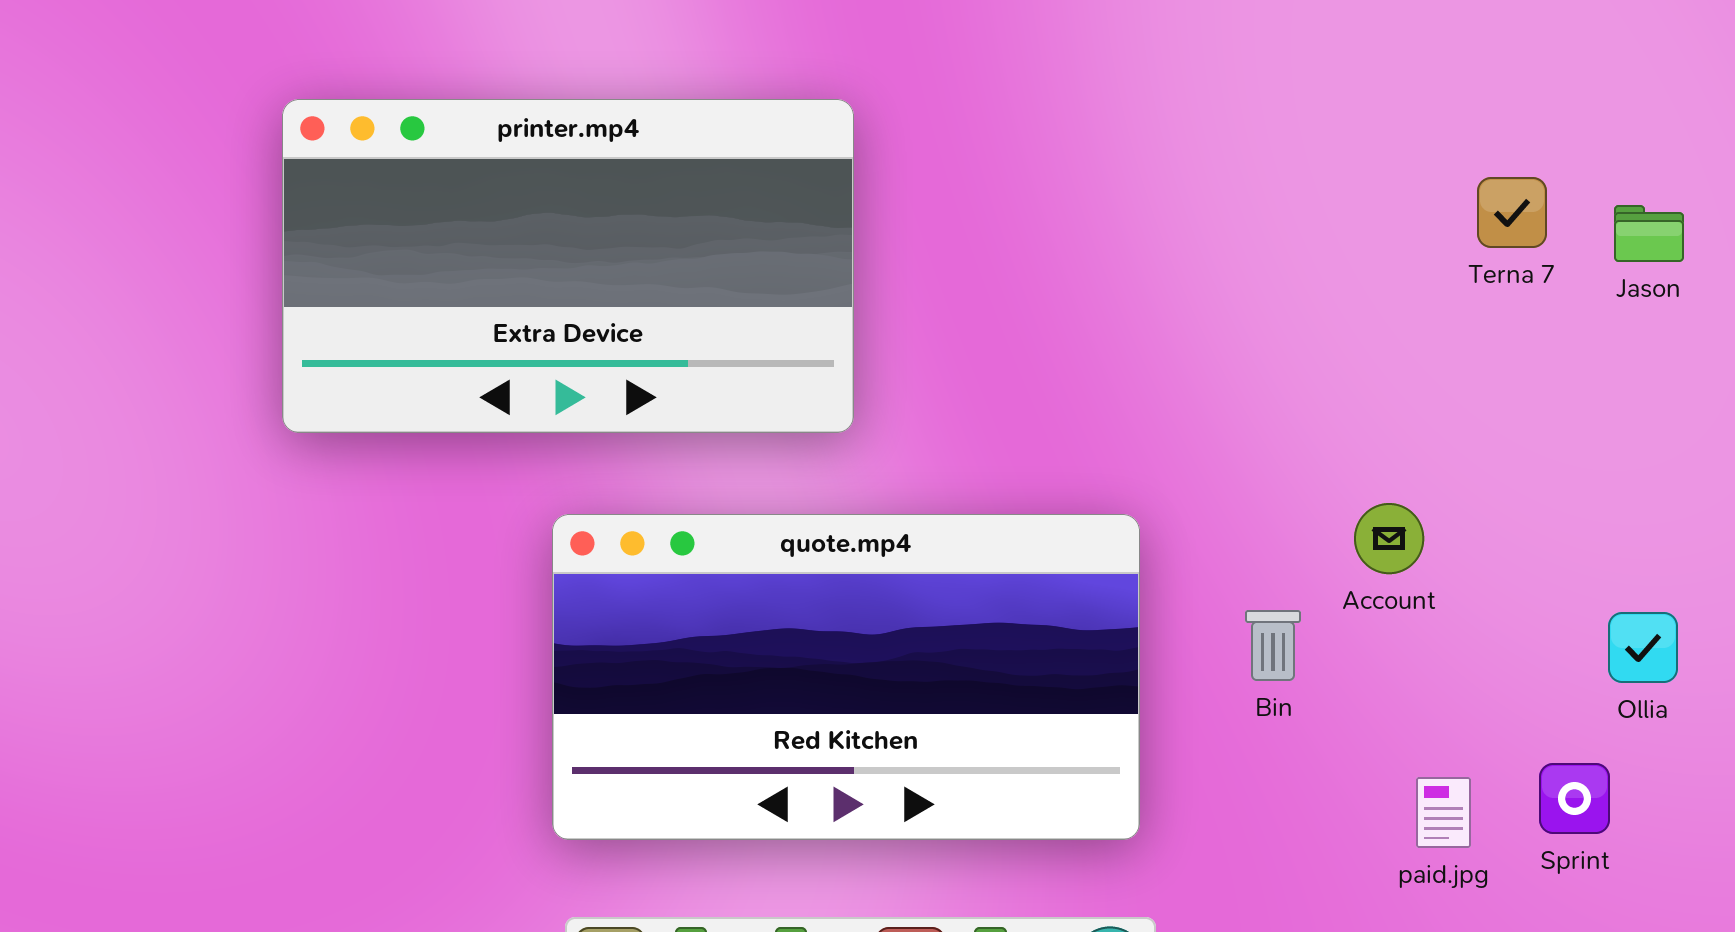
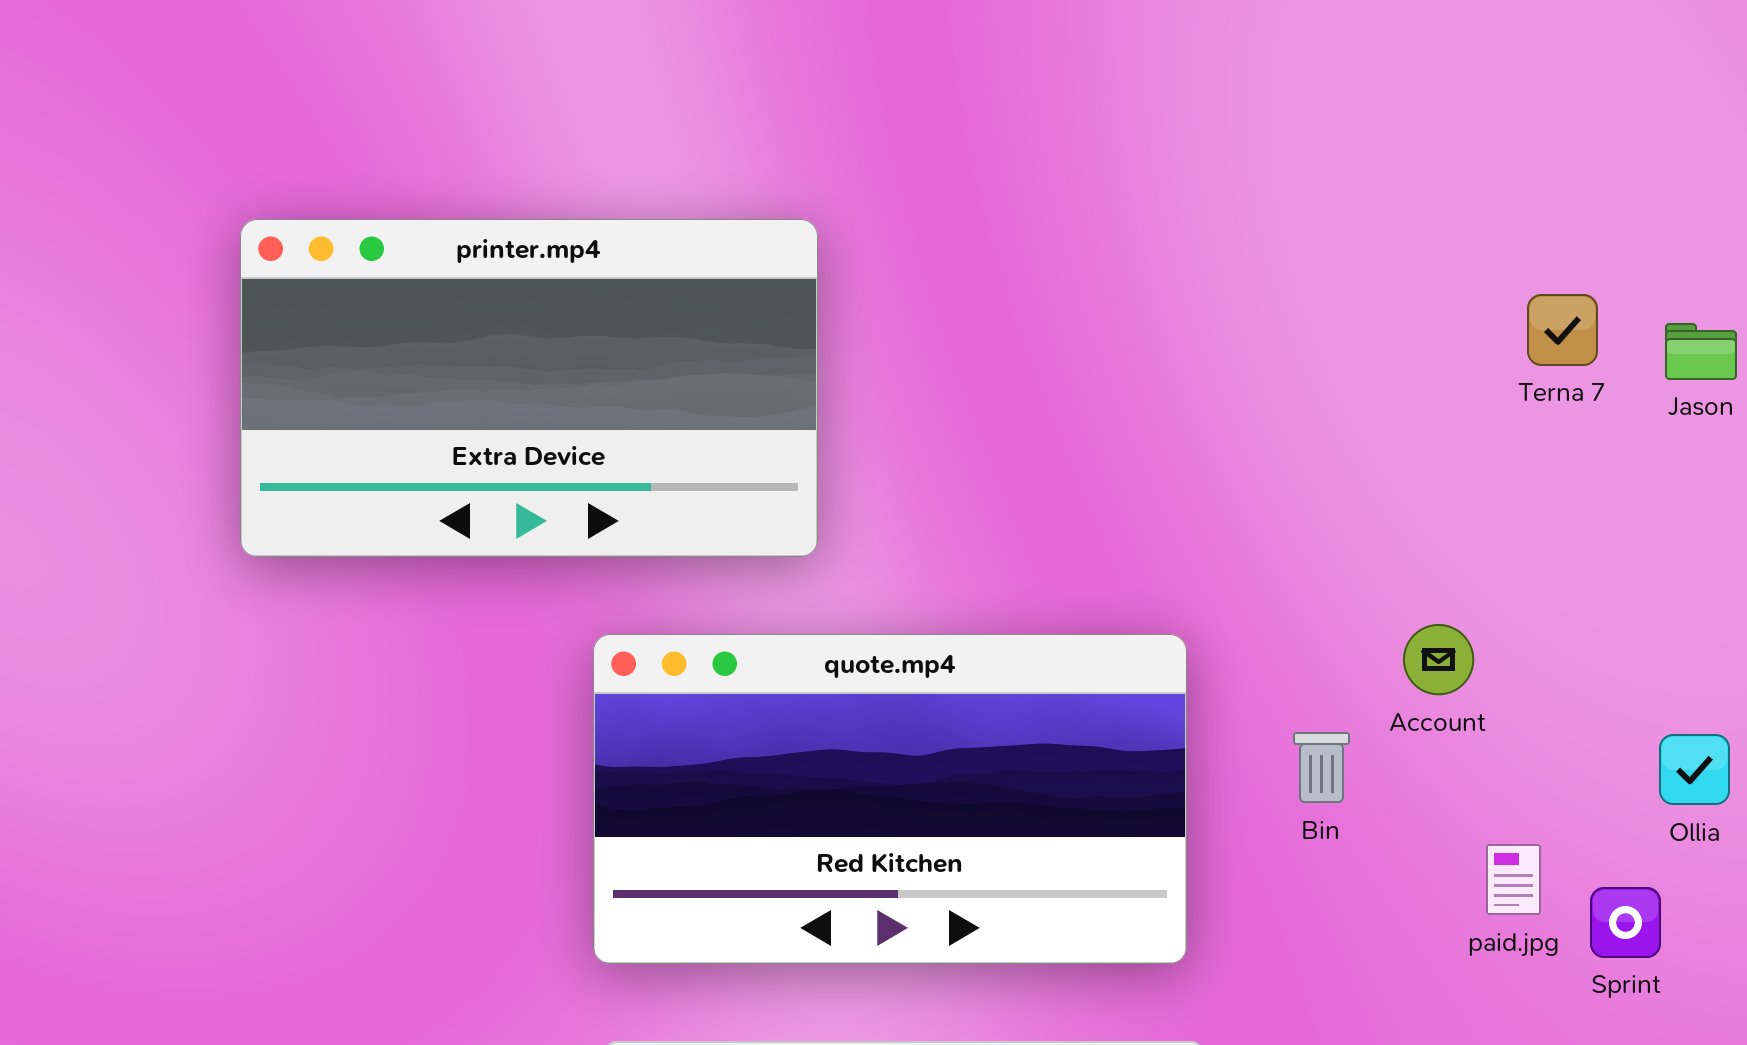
printer.mp4: [282,99,854,433] -> [240,219,818,557], moved
paid.jpg: [1416,777,1471,848] -> [1486,844,1541,915], moved

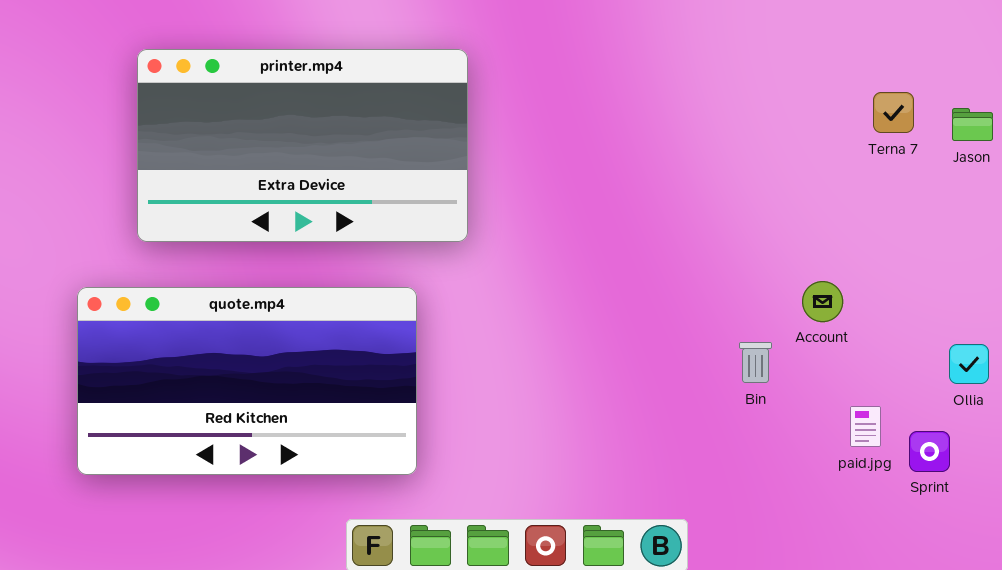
quote.mp4: [593,634,1187,964] -> [77,287,417,475], moved

